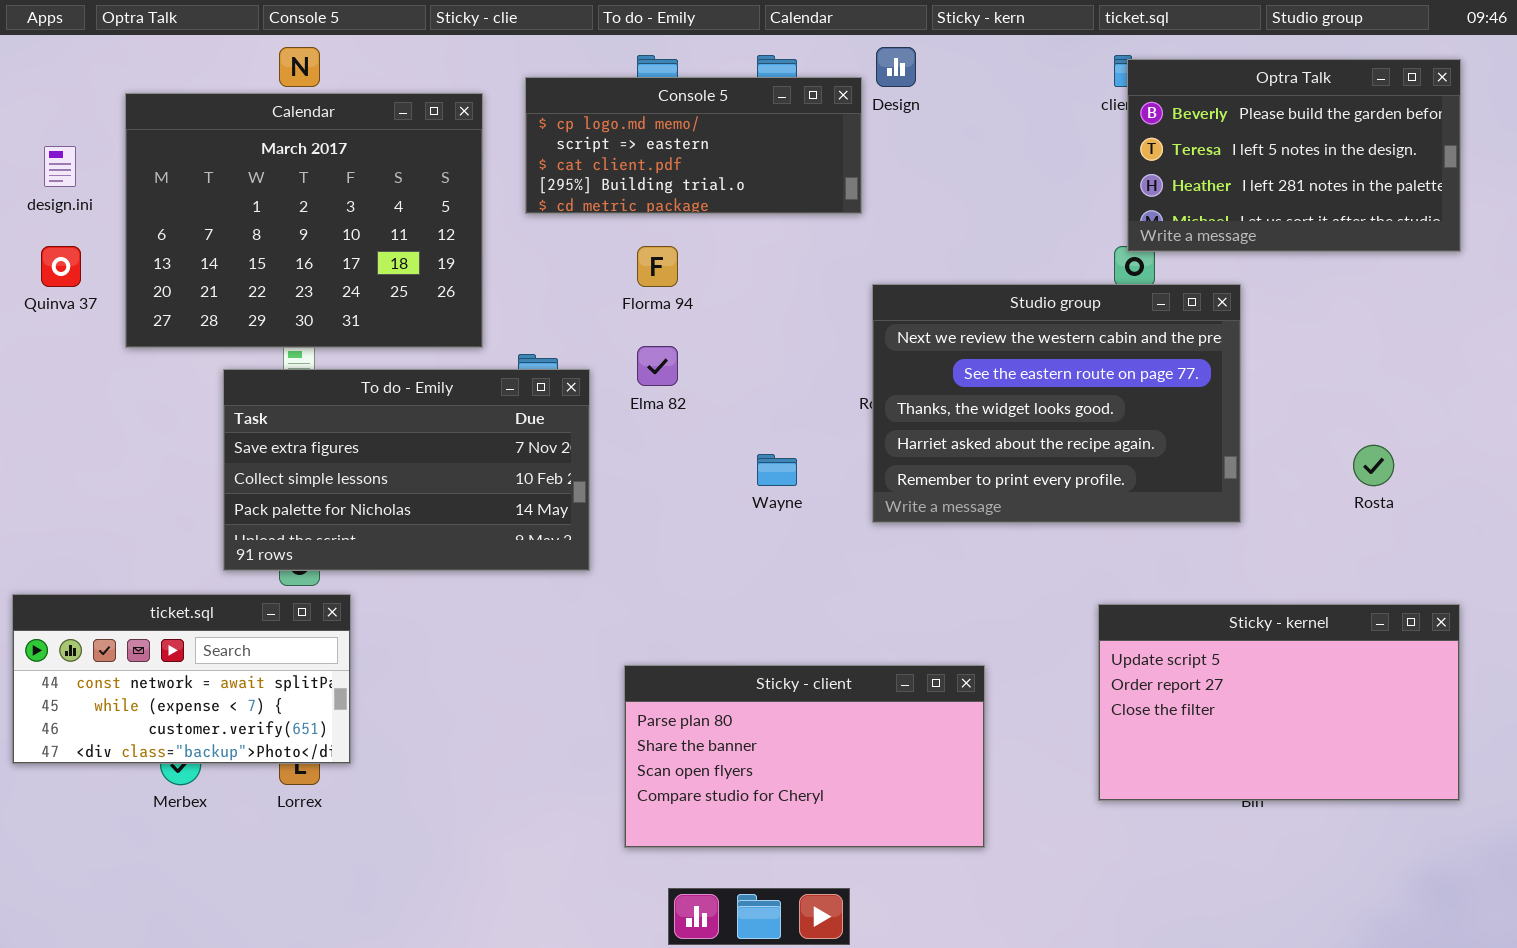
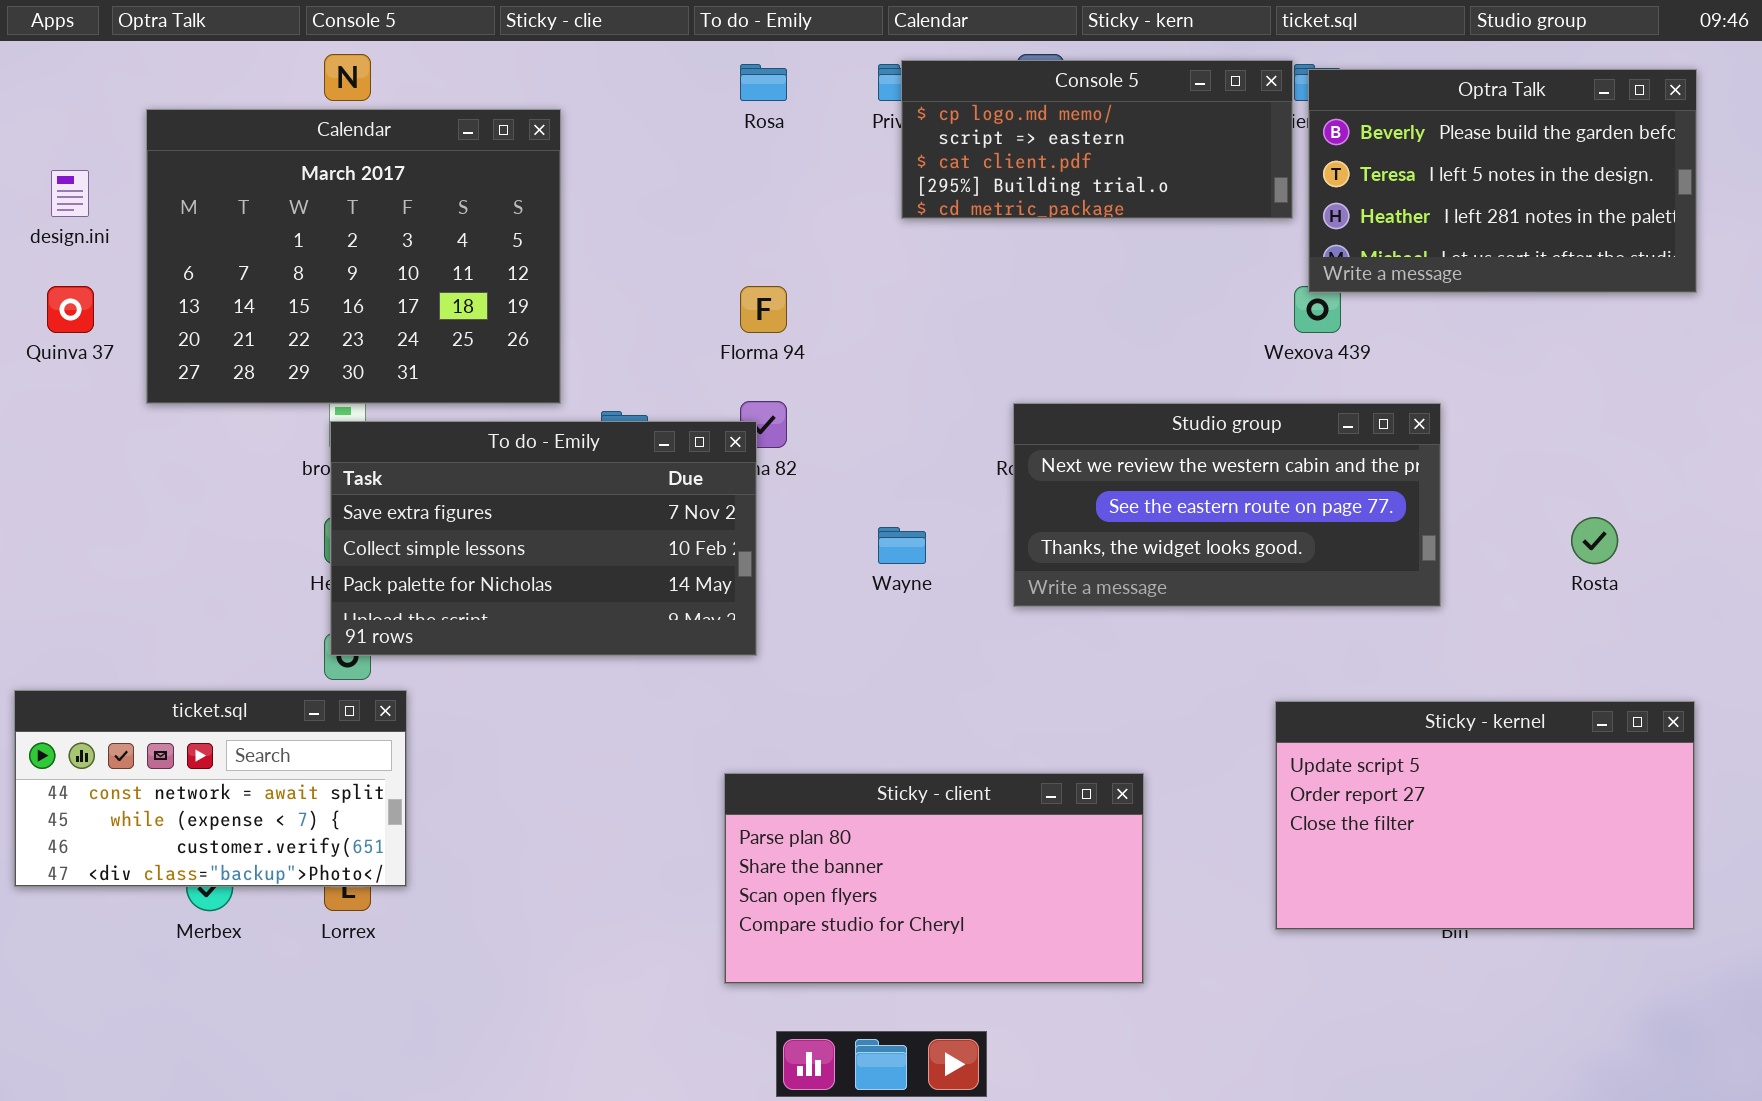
Console 5: [525,77,862,214] -> [901,60,1293,219], moved
Studio group: [872,284,1241,523] -> [1013,403,1441,607], resized
To do - Emily: [223,369,590,571] -> [330,421,757,656], moved

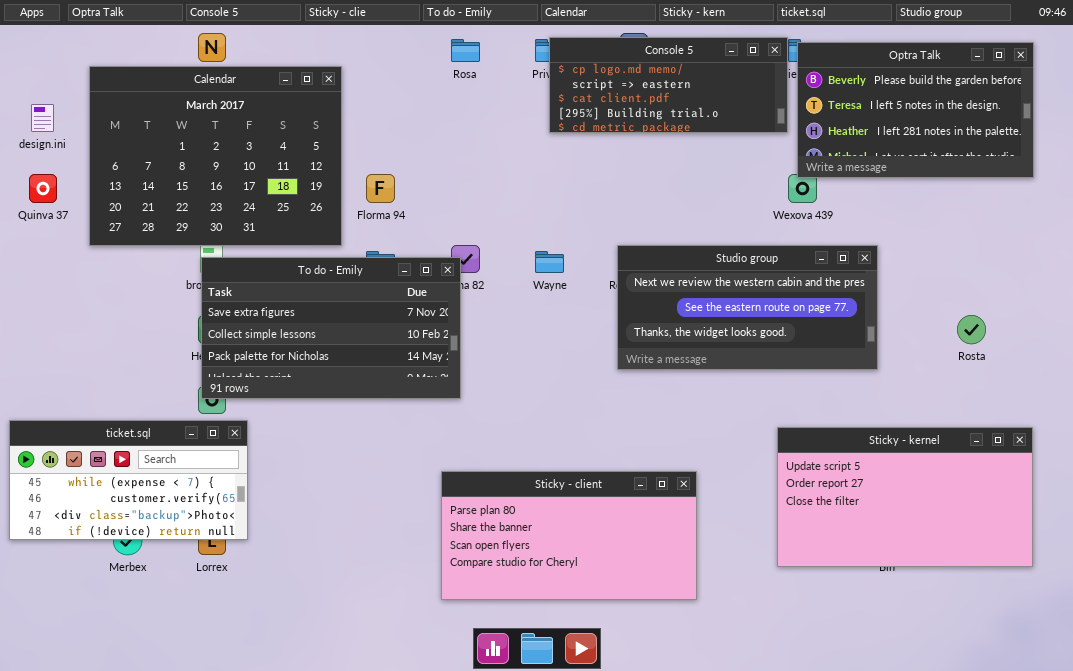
Florma 94: [740,286,787,333] -> [366,174,395,203], moved
Wayne: [878,527,926,564] -> [535,251,564,273], moved
ticket.sql: [14,690,407,887] -> [9,420,248,540], scrolled down 1 row

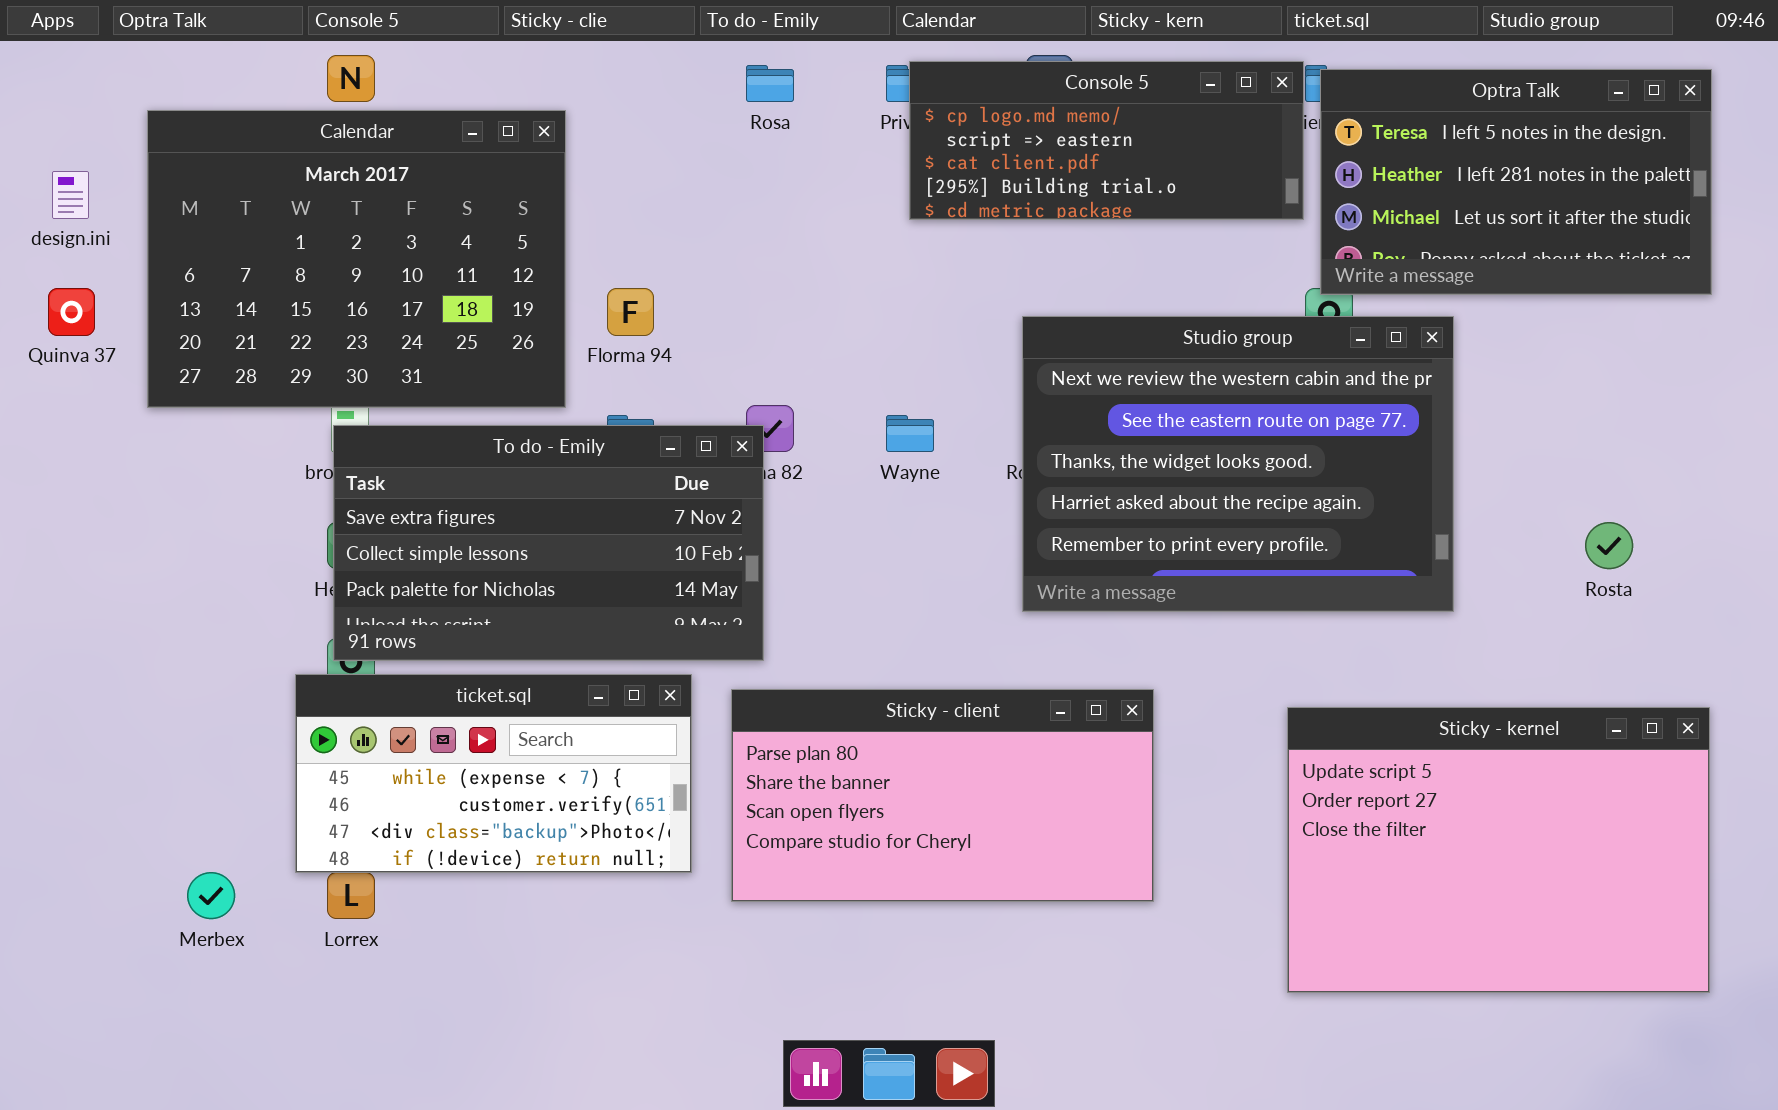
Optra Talk: [797,42,1034,178] -> [1320,69,1712,295], scrolled down 1 row
Studio group: [617,245,878,370] -> [1022,316,1454,612], resized
ticket.sql: [9,420,248,540] -> [295,674,692,873], moved
Sticky - kernel: [777,427,1033,567] -> [1287,707,1710,993], resized
Sticky - client: [441,471,697,600] -> [731,689,1154,902], moved

